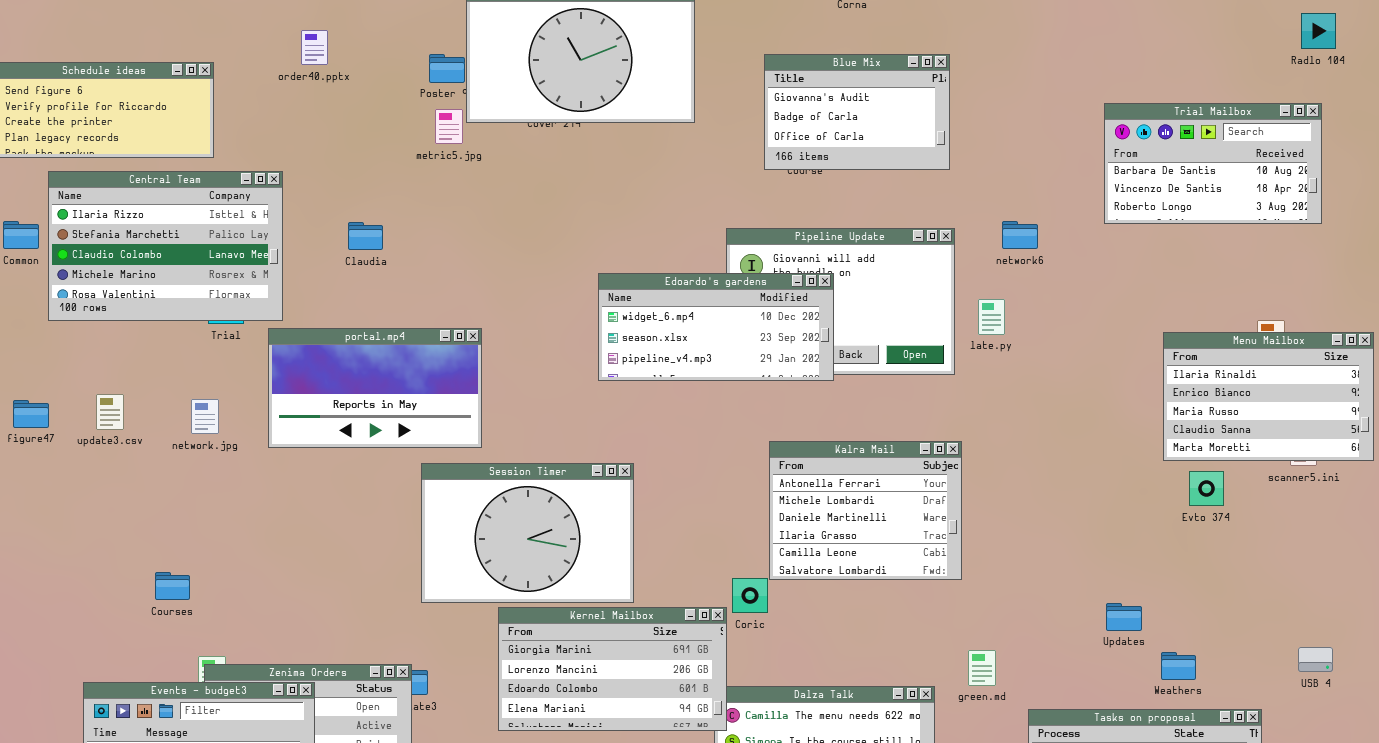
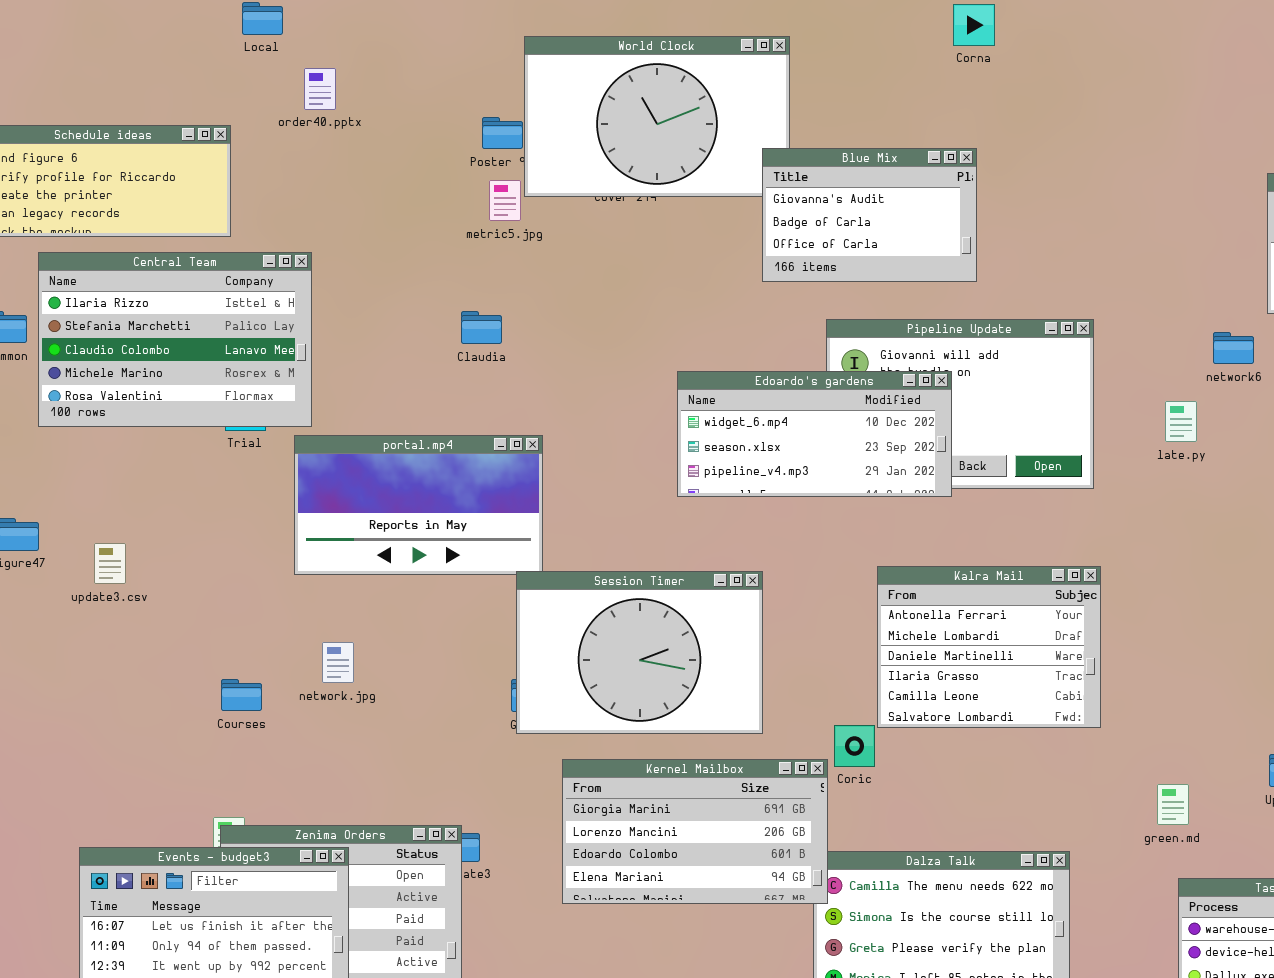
order40.pptx: [301,30,328,65] -> [304,68,336,110], moved
Blue Mix: [764,54,950,170] -> [762,148,977,282], moved
network6: [1002,221,1038,249] -> [1213,332,1254,364], moved
Claudia: [348,222,383,250] -> [461,311,502,344], moved
late.py: [978,299,1005,335] -> [1165,401,1197,442], moved
update3.csv: [96,394,124,430] -> [94,543,126,584], moved
network.jpg: [191,399,219,434] -> [322,642,354,683], moved
Session Timer: [421,463,634,603] -> [516,571,763,734], moved
Courses: [155,572,190,600] -> [221,679,262,711], moved
green.md: [968,650,996,686] -> [1157,784,1189,825], moved

